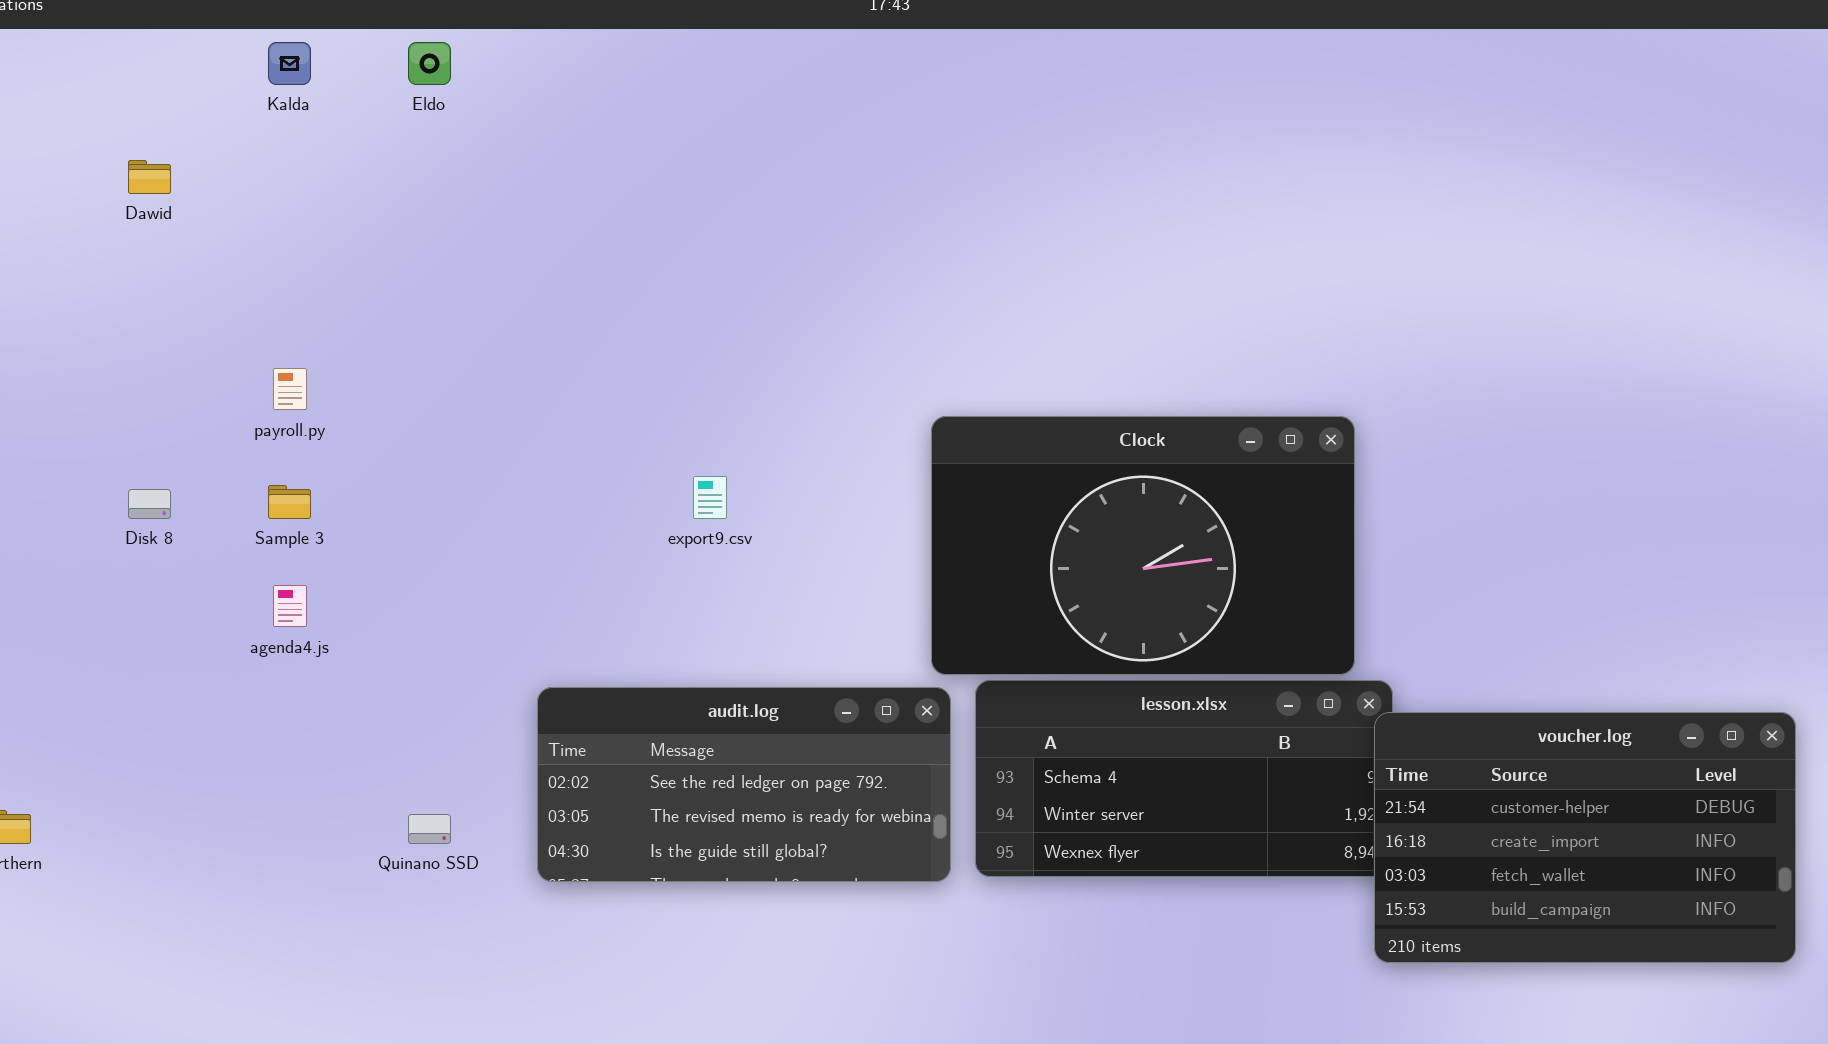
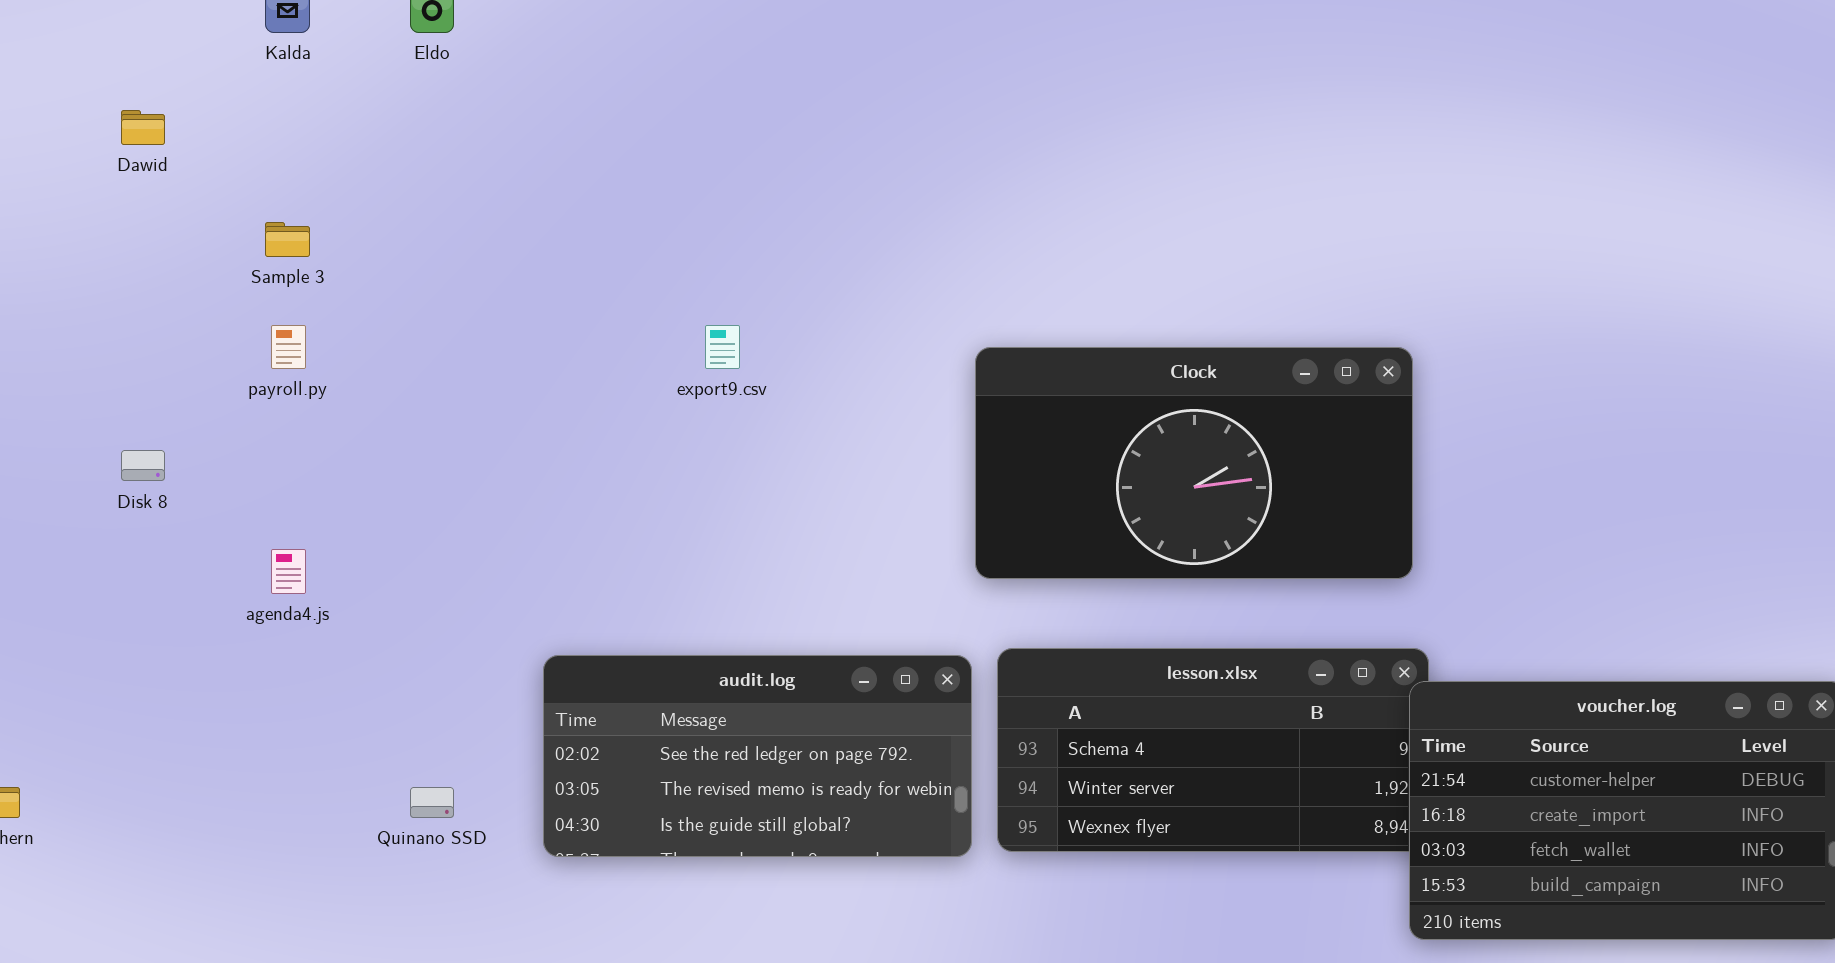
Clock: [931,416,1355,675] -> [975,347,1413,579], moved, resized
export9.csv: [693,476,727,519] -> [705,325,740,369], moved
Sample 3: [268,485,311,519] -> [265,222,310,257], moved

